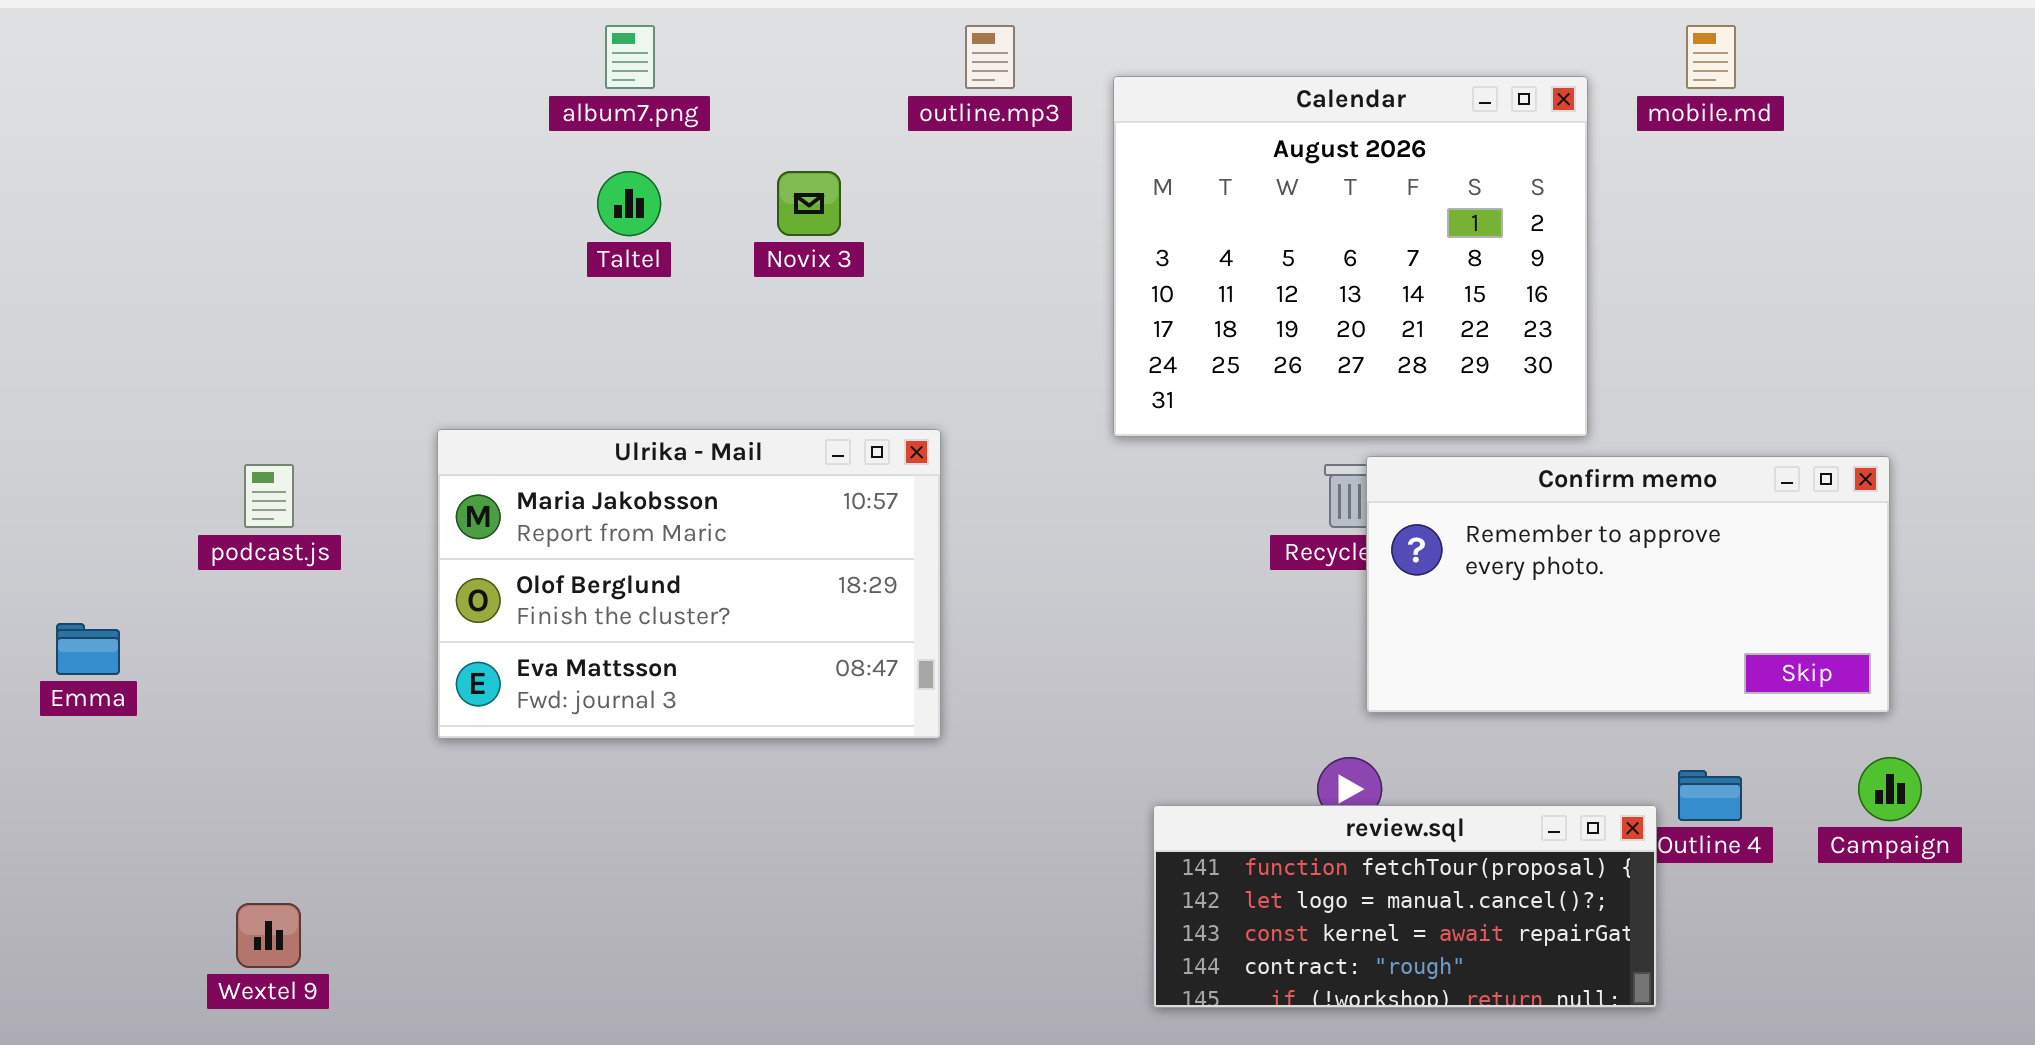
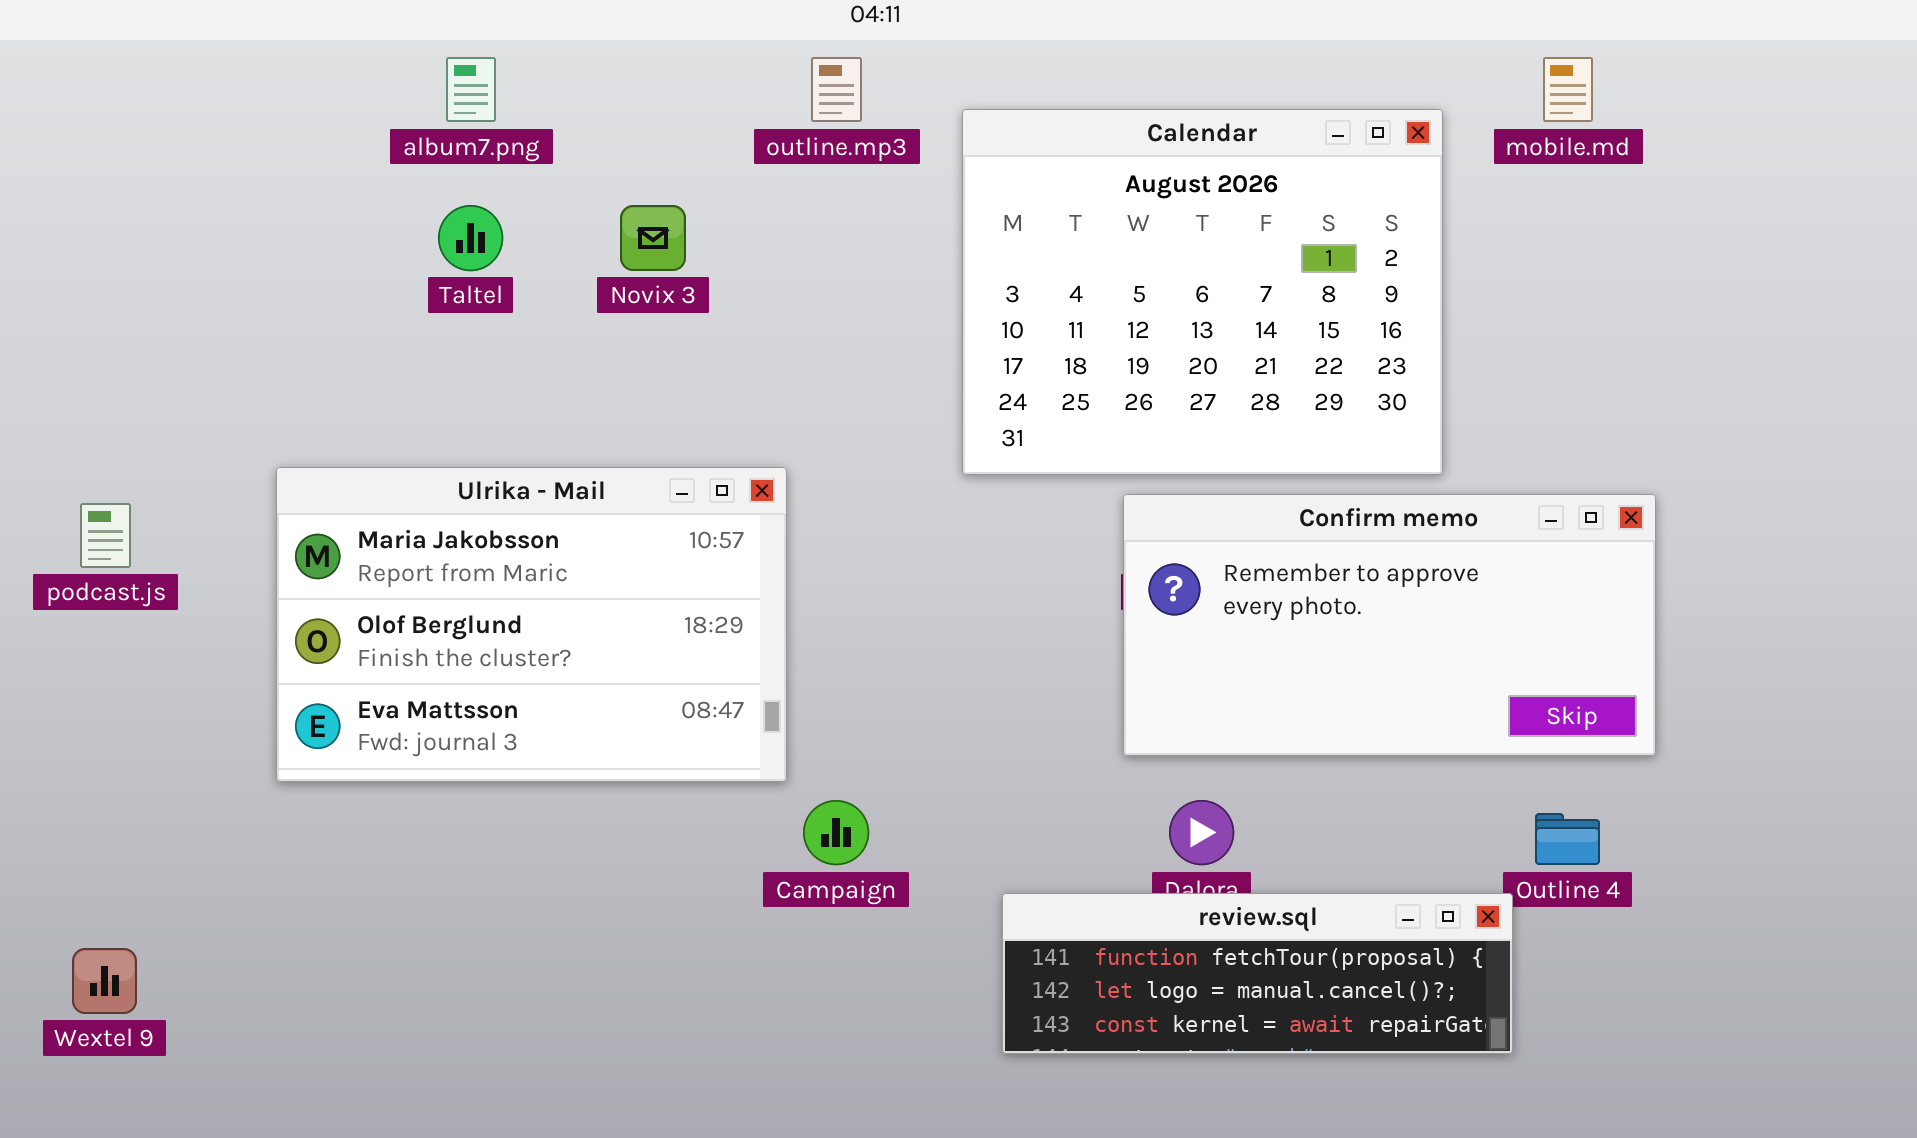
Confirm memo: [1366,456,1890,713] -> [1123,494,1656,756], moved
Campaign: [1858,757,1922,821] -> [803,800,869,865], moved
review.sql: [1153,805,1657,1008] -> [1002,893,1513,1054], resized

